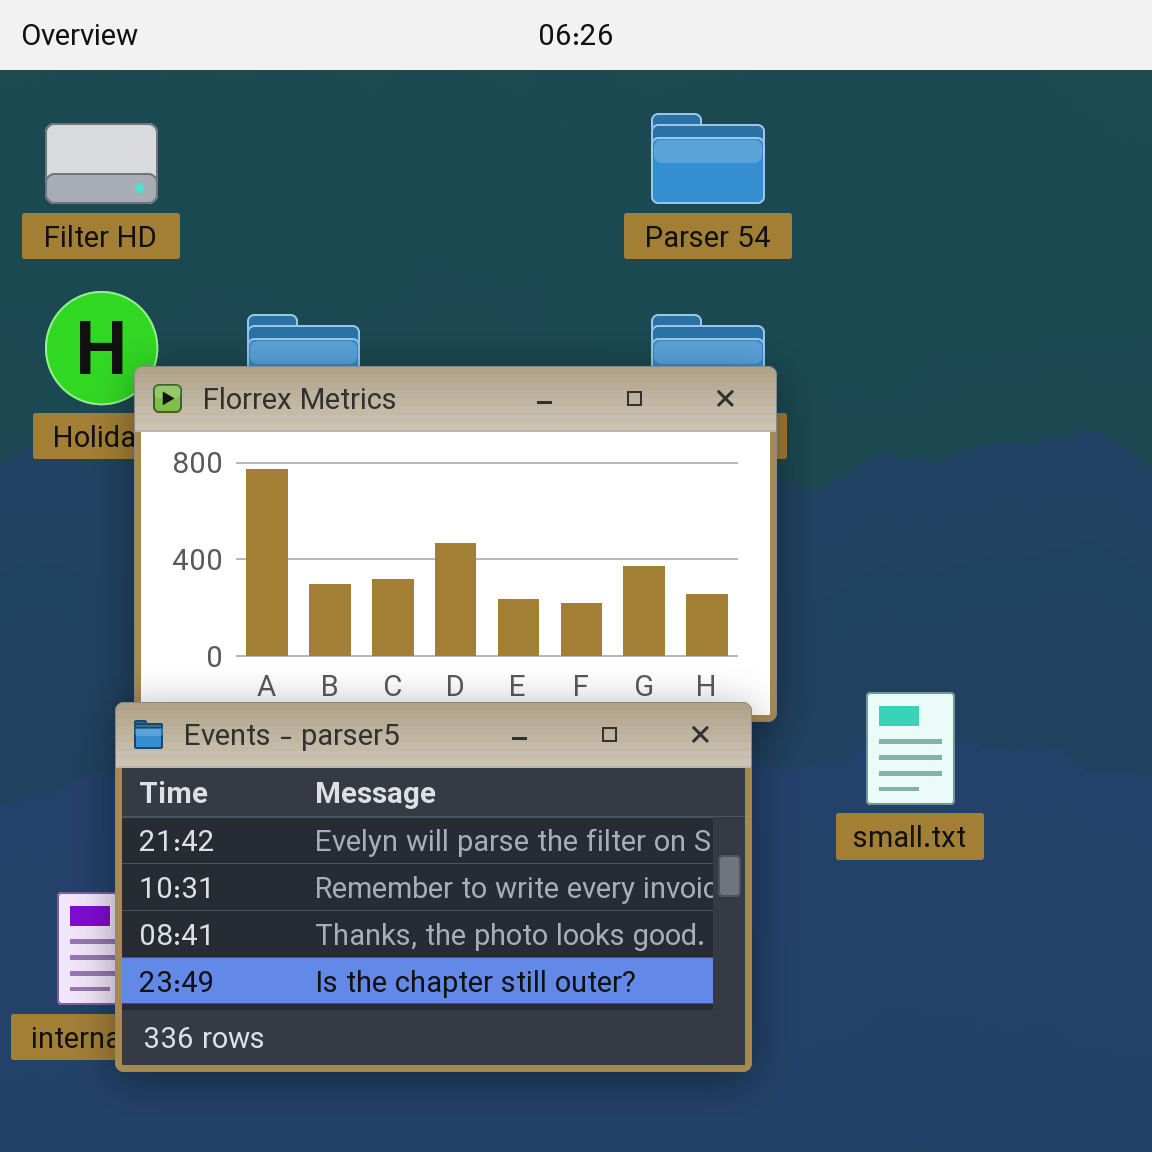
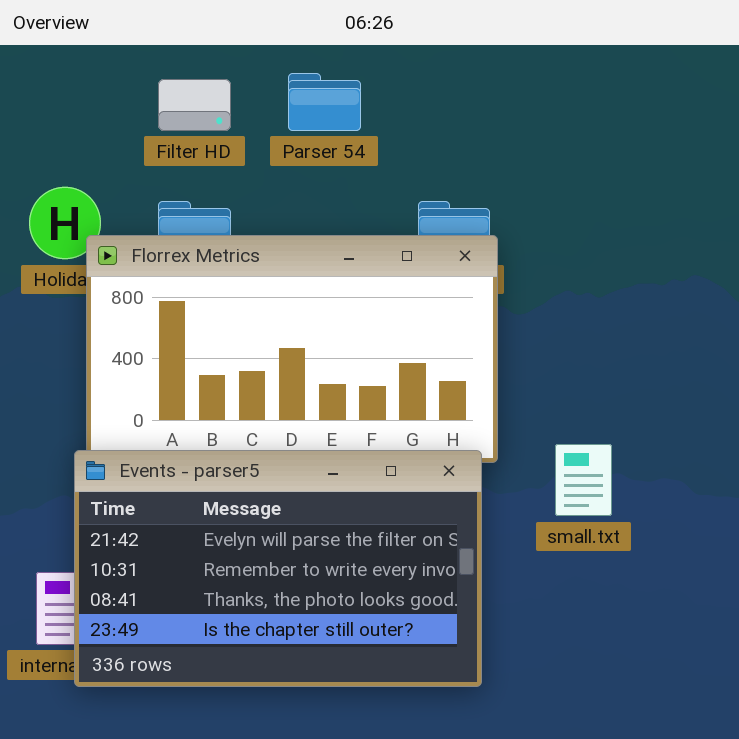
Parser 54: [651,113,765,204] -> [288,73,361,131], moved
Filter HD: [45,123,158,204] -> [158,79,231,131], moved

